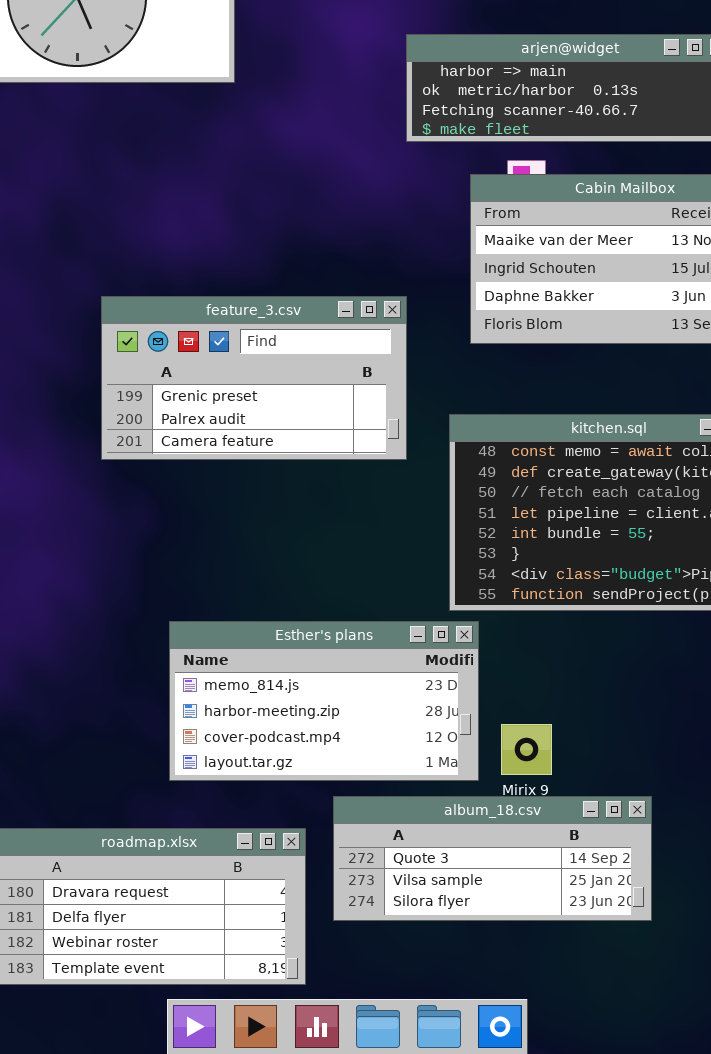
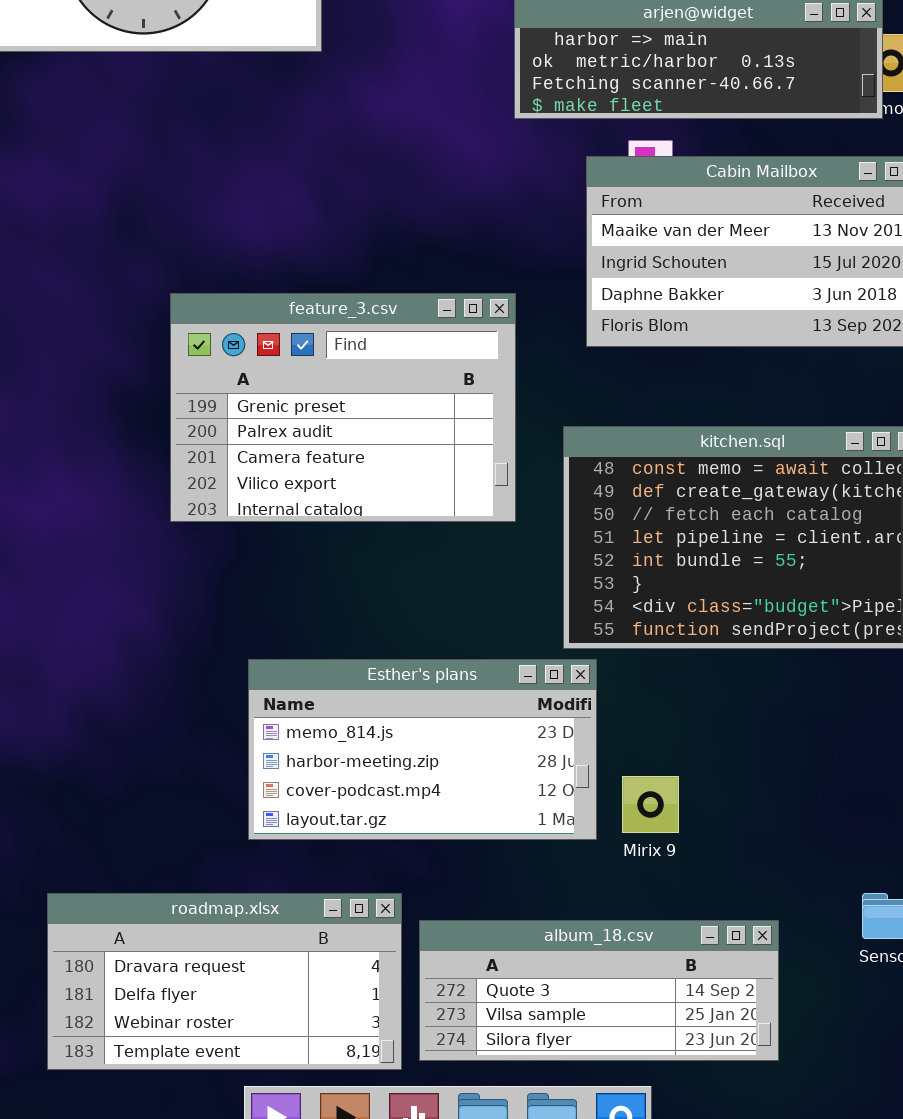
feature_3.csv: [101,296,407,460] -> [170,293,516,522], resized
album_18.csv: [333,796,652,921] -> [419,920,779,1061], moved

